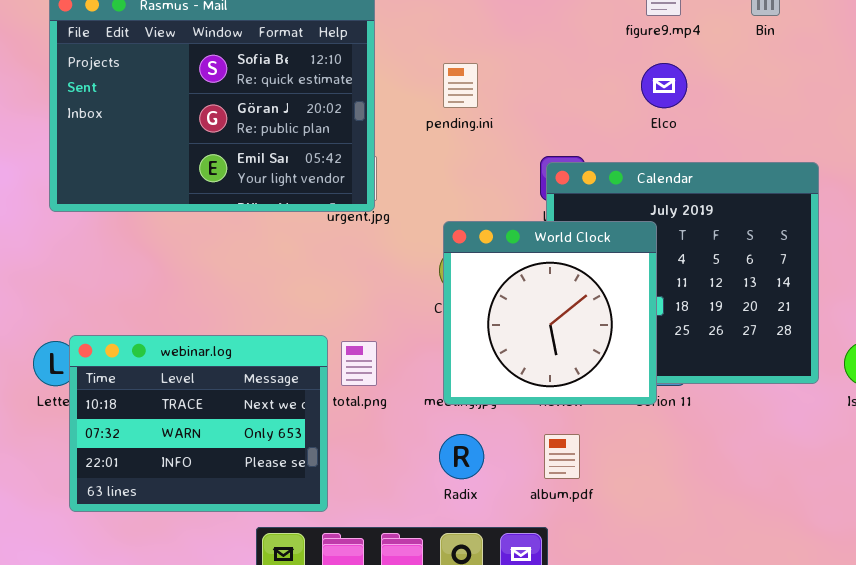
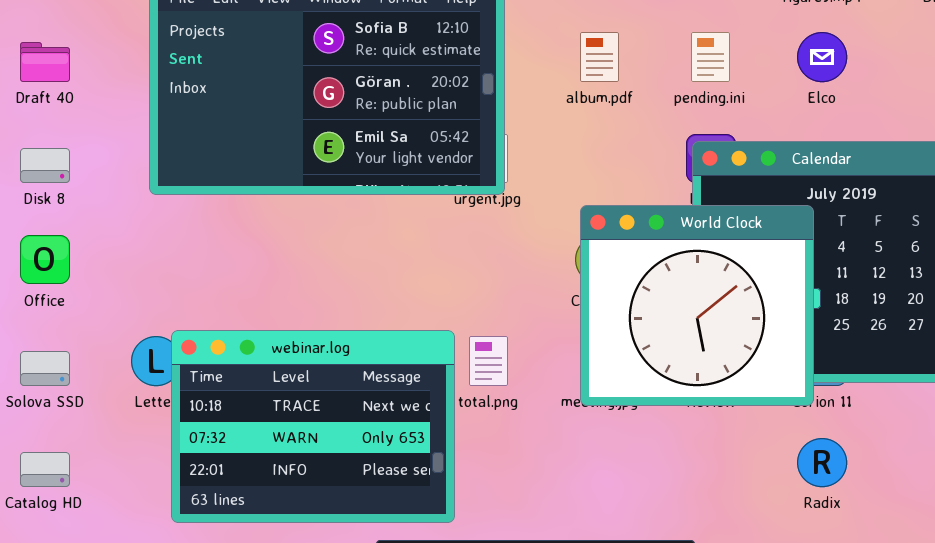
pending.ini: [443,63,478,108] -> [691,32,730,82], moved
Radix: [439,434,484,479] -> [797,438,847,487], moved
album.pdf: [544,434,580,479] -> [580,32,619,82], moved

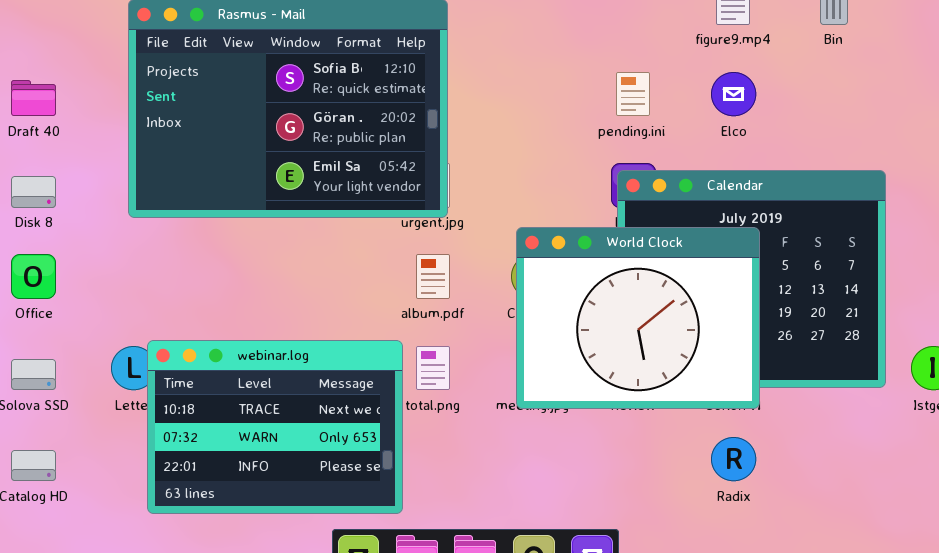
album.pdf: [580,32,619,82] -> [416,254,450,299], moved
World Clock: [580,205,814,406] -> [516,227,760,409], resized

